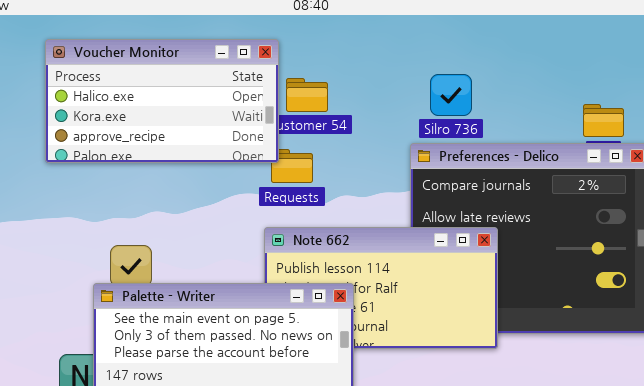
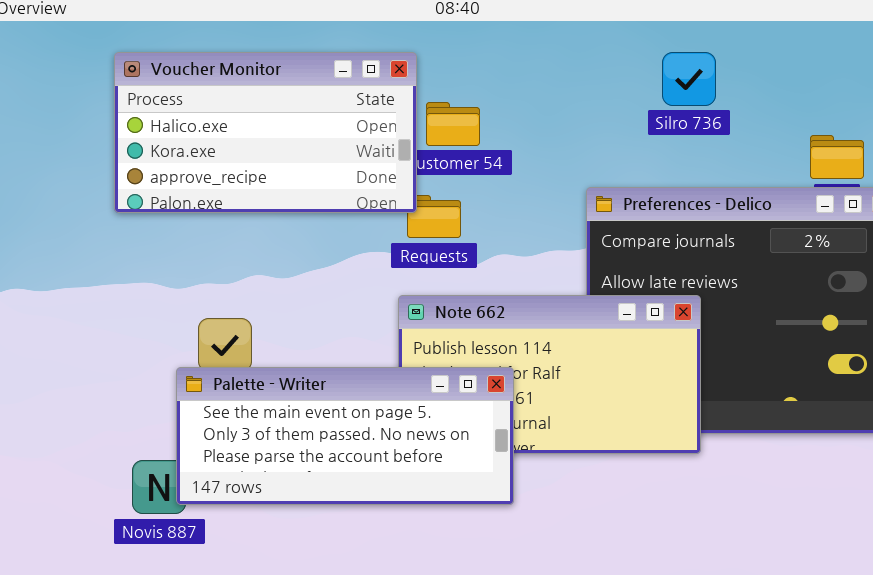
Silro 736: [430,74,472,116] -> [662,52,716,106], moved

